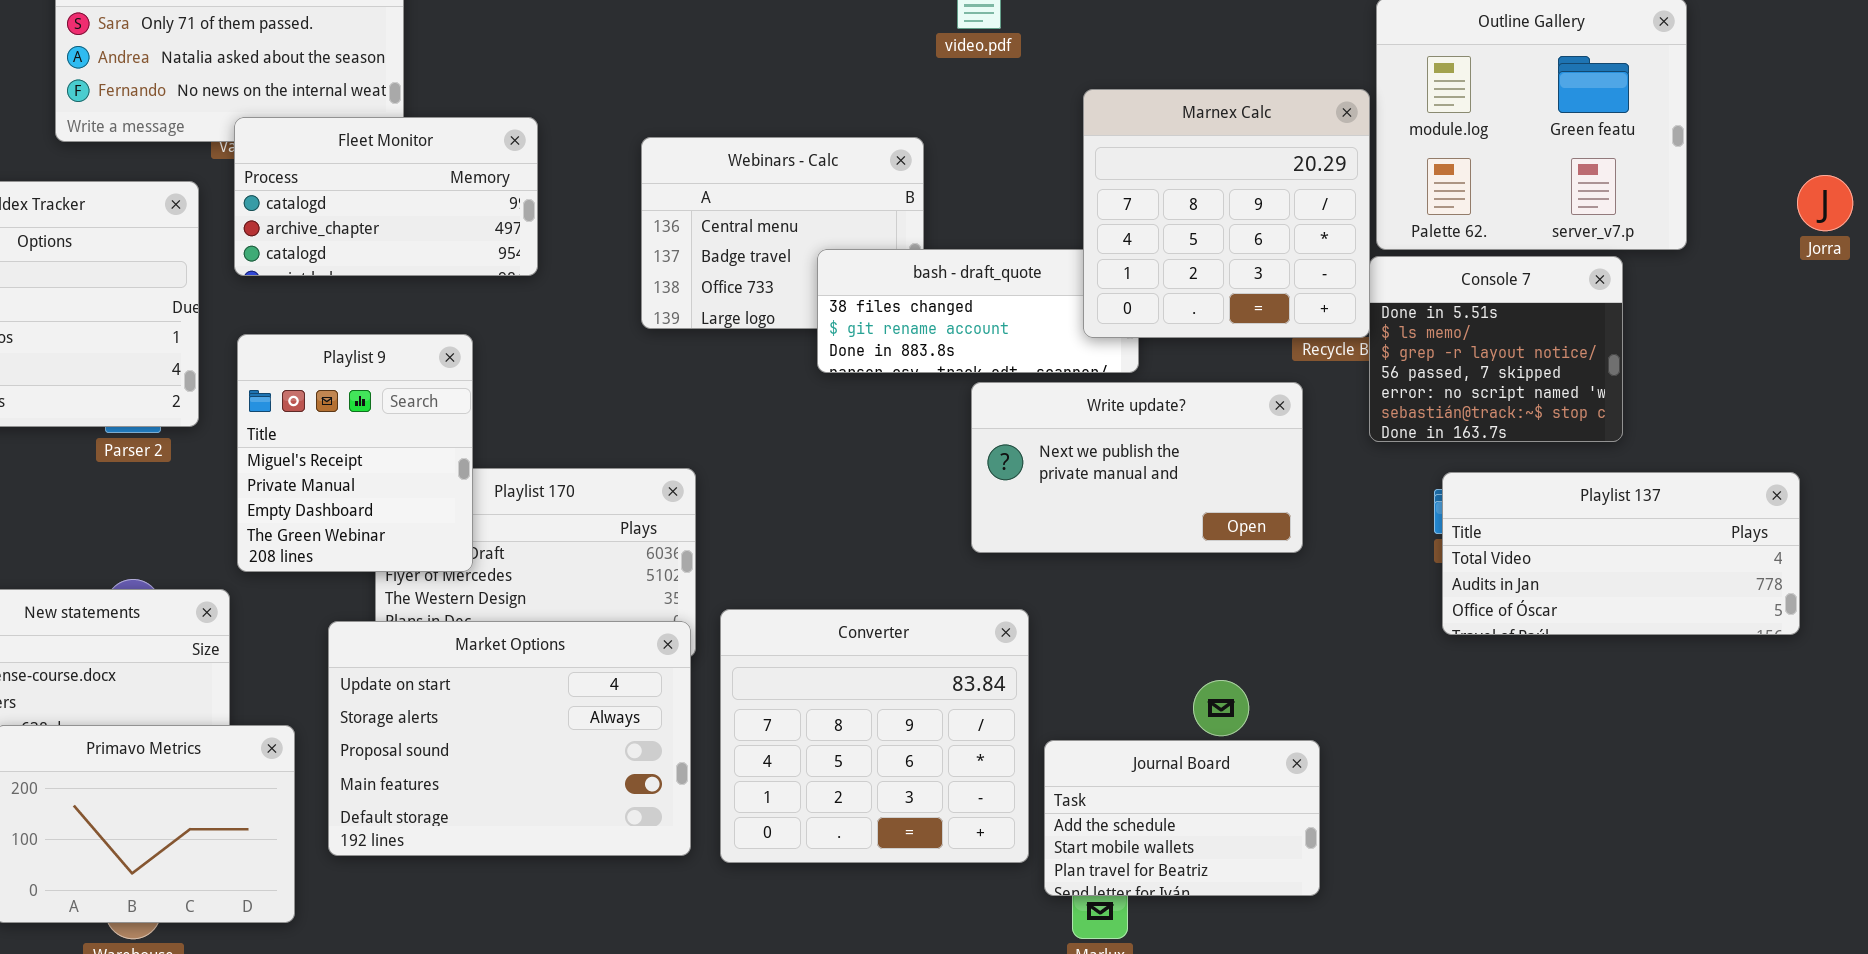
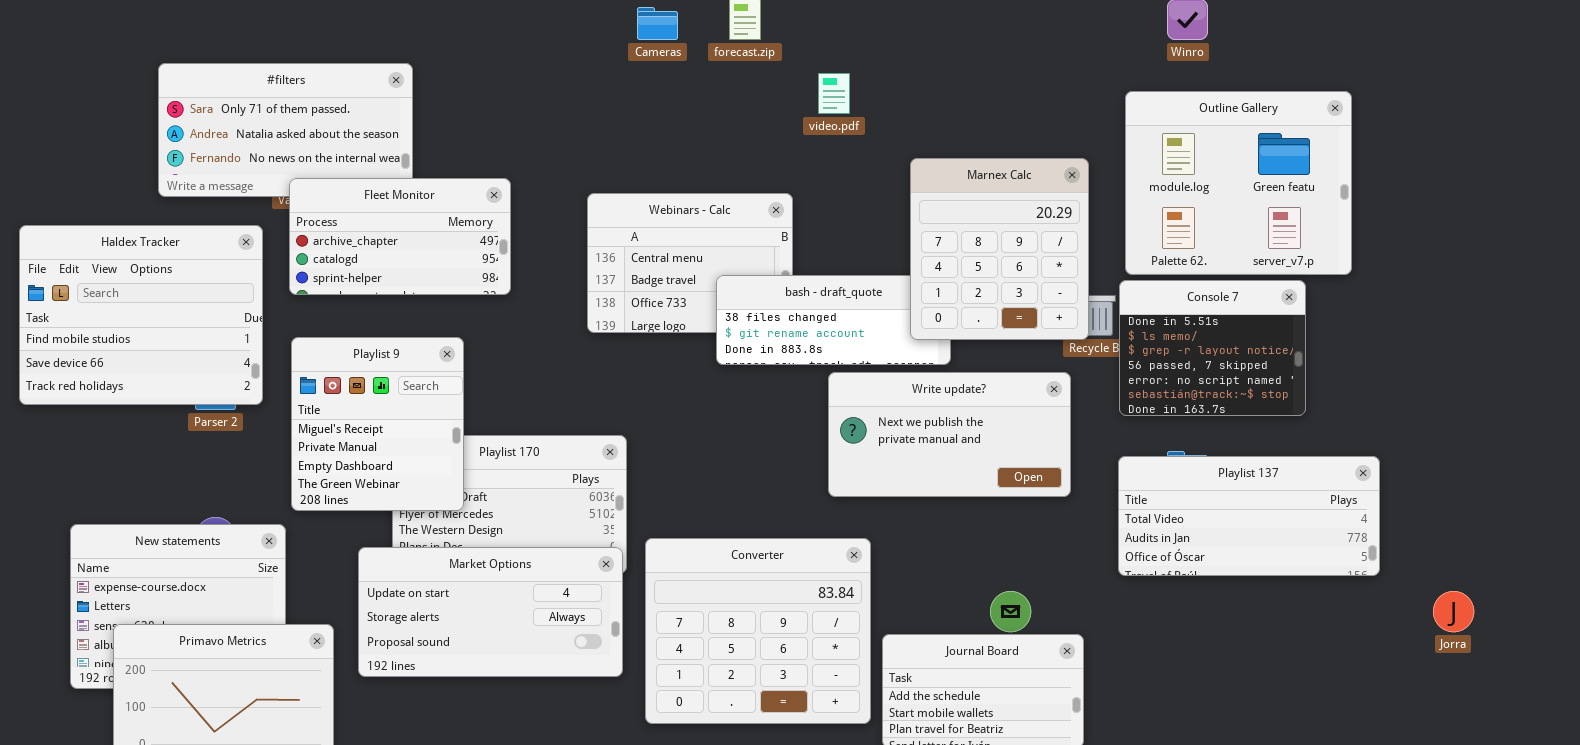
Marnex Calc: [1083,89,1370,338] -> [910,158,1089,340], resized
Fleet Monitor: [234,117,538,276] -> [289,178,511,295], scrolled down 1 row
Jorra: [1797,175,1853,231] -> [1433,591,1474,632], moved
Playlist 137: [1442,472,1800,635] -> [1118,456,1380,576], moved
Market Options: [328,621,691,856] -> [358,547,623,677], resized

